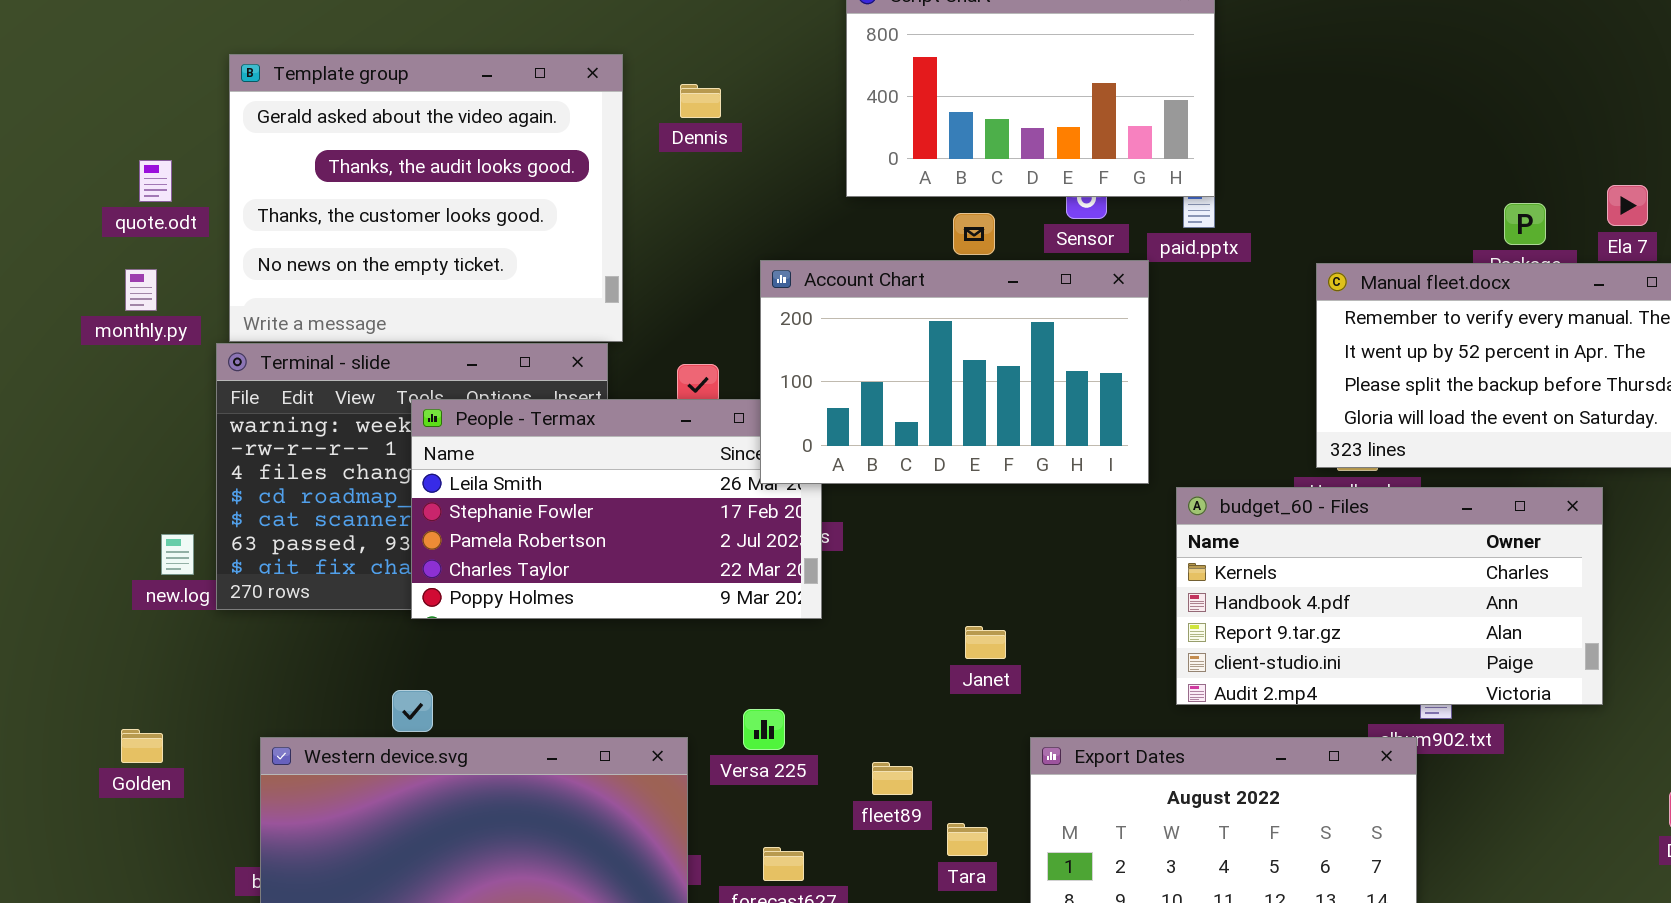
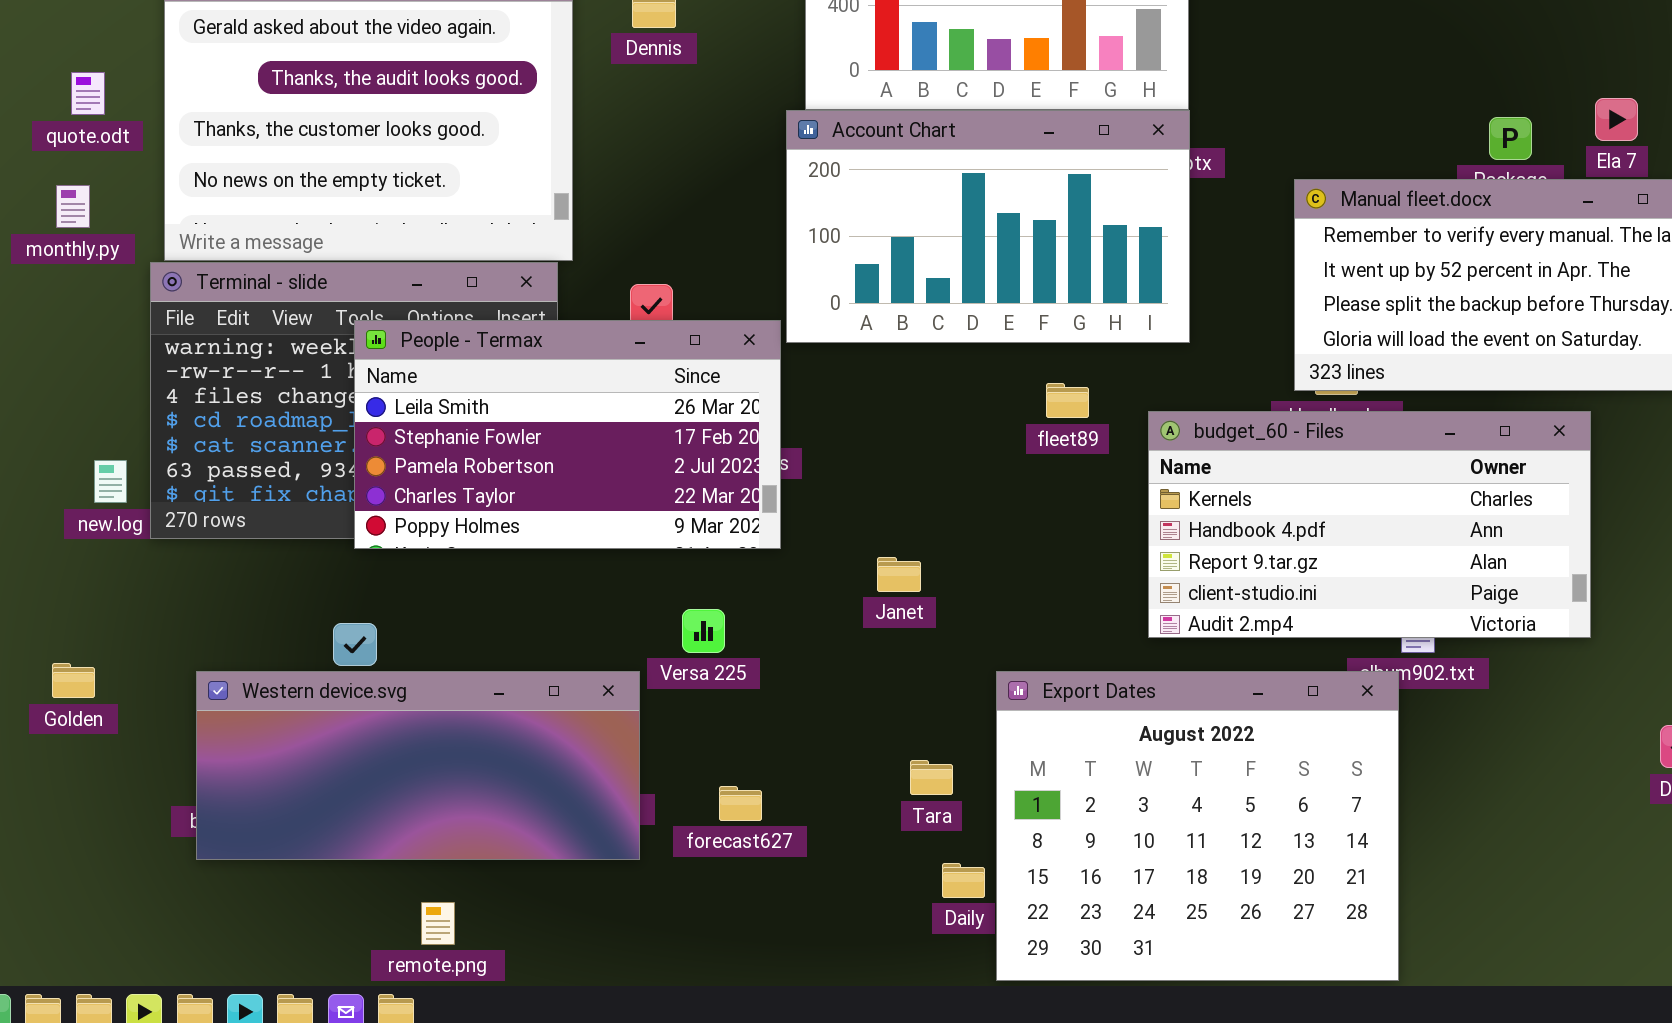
Account Chart: [760,260,1149,484] -> [786,110,1190,343], moved
Janet: [965,626,1006,659] -> [877,557,921,592], moved
Versa 225: [743,709,785,750] -> [682,609,725,653], moved
fleet89: [872,762,913,795] -> [1046,383,1089,418], moved

